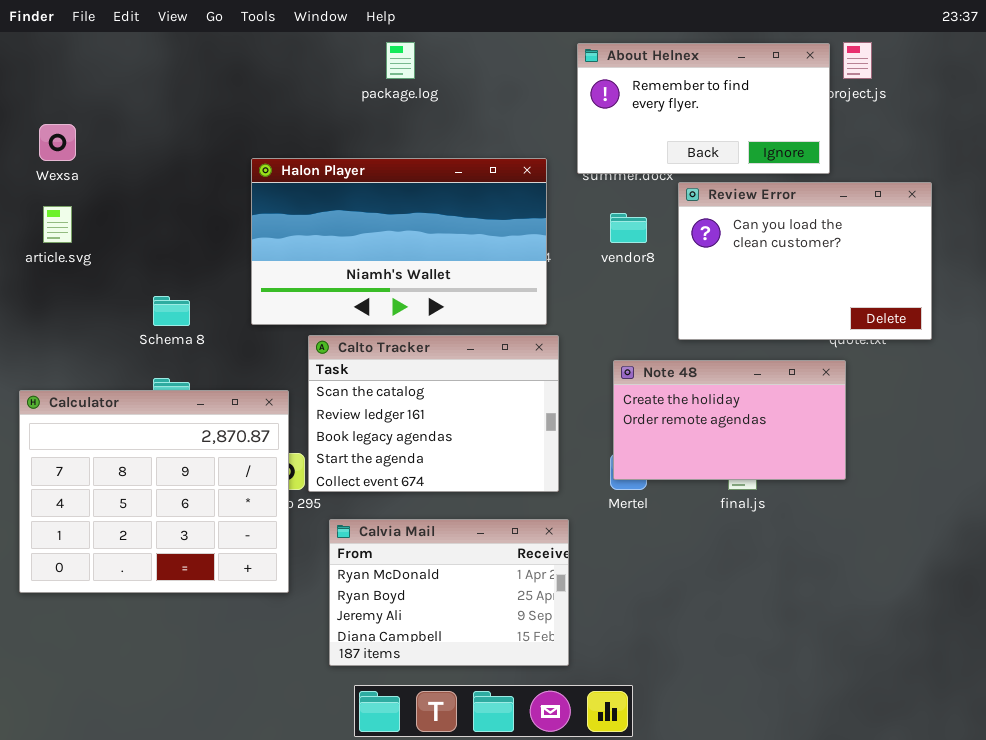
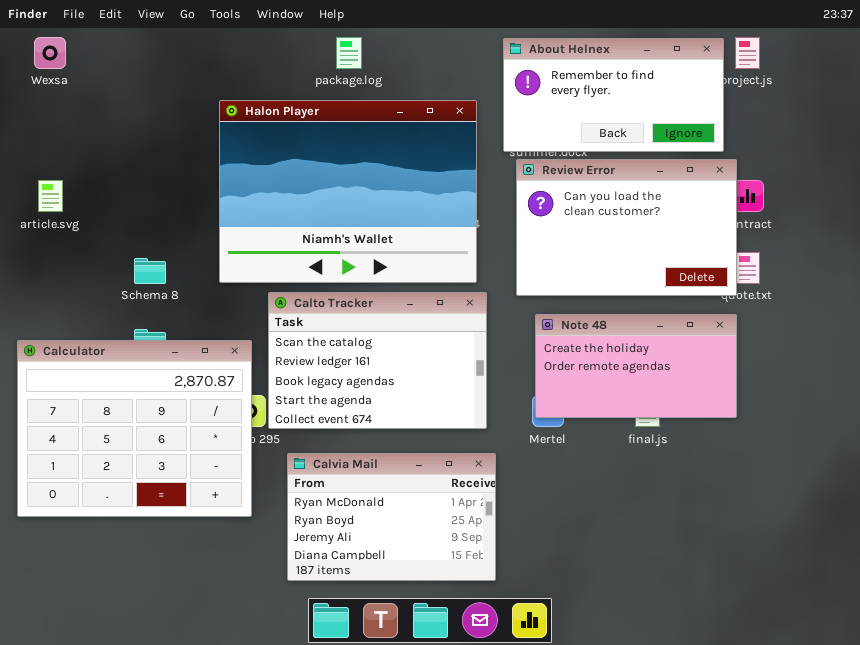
Wexsa: [39,124,76,161] -> [34,37,66,69], moved
Halon Player: [251,158,547,325] -> [219,100,477,283], resized
Review Error: [678,182,932,340] -> [516,159,737,296], moved

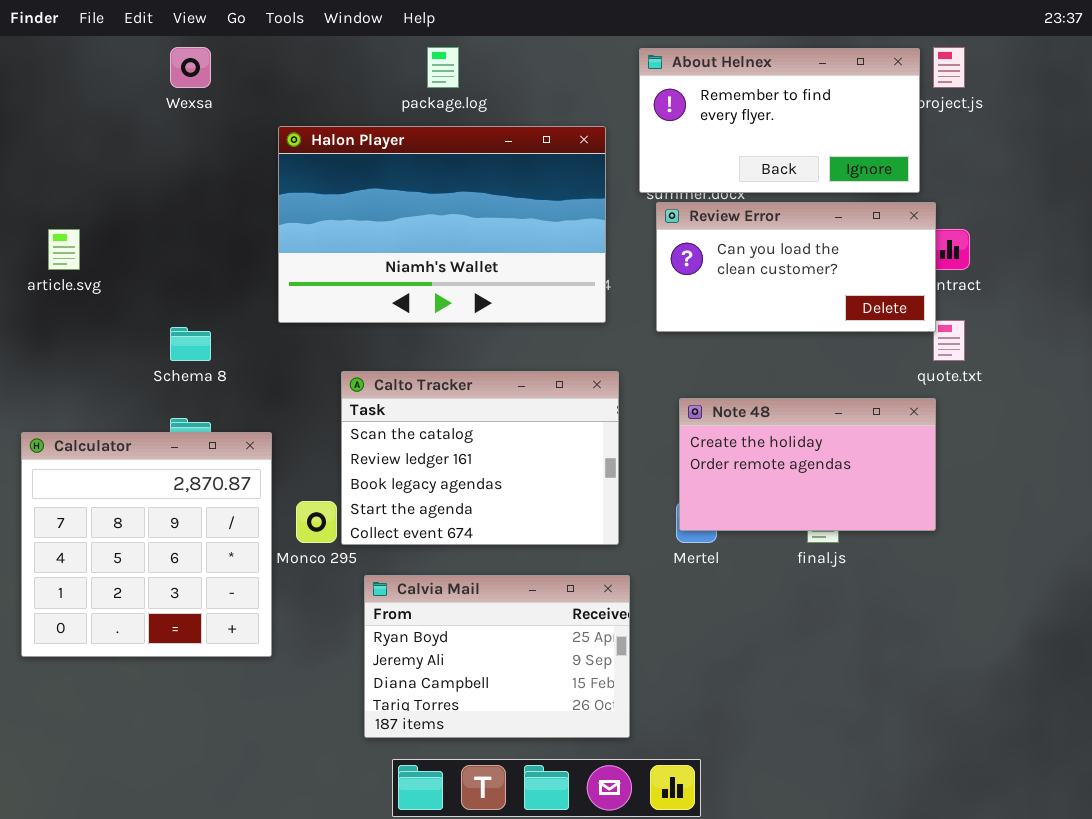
Wexsa: [34,37,66,69] -> [170,47,211,88], moved
Halon Player: [219,100,477,283] -> [278,126,606,323], resized
Review Error: [516,159,737,296] -> [656,202,936,332], resized
Calculator: [17,340,252,517] -> [21,432,272,657], resized
Calvia Mail: [287,453,496,581] -> [364,575,630,738], scrolled down 1 row

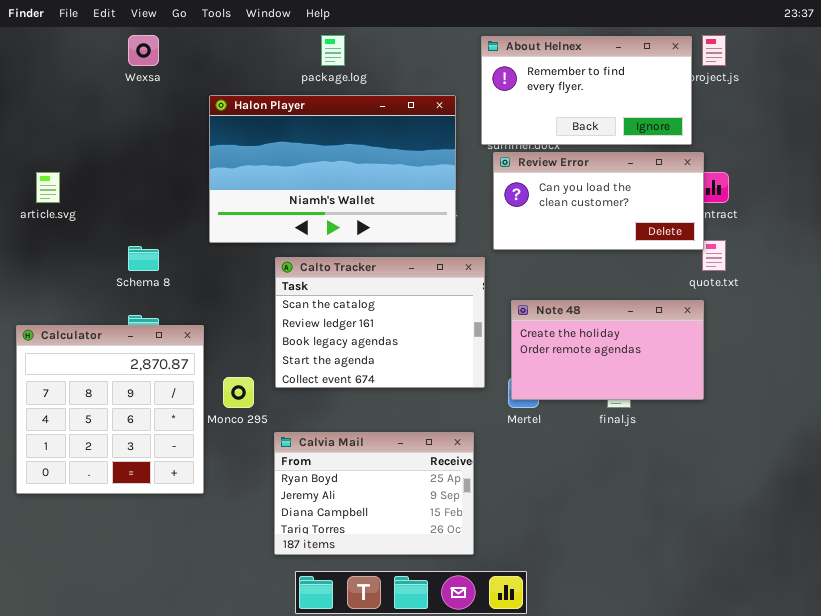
Calto Tracker: [341,371,619,545] -> [275,257,485,388], moved

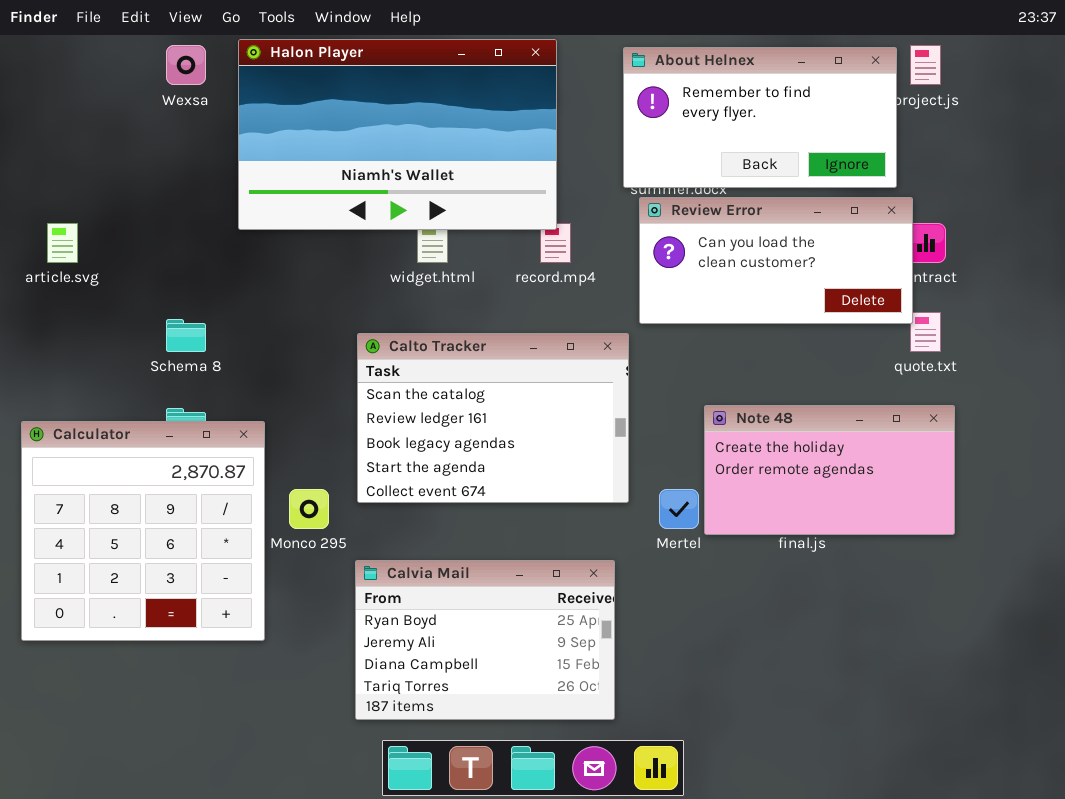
Halon Player: [209,95,456,243] -> [238,39,557,230], moved
Note 48: [511,300,704,400] -> [704,405,955,535], moved

